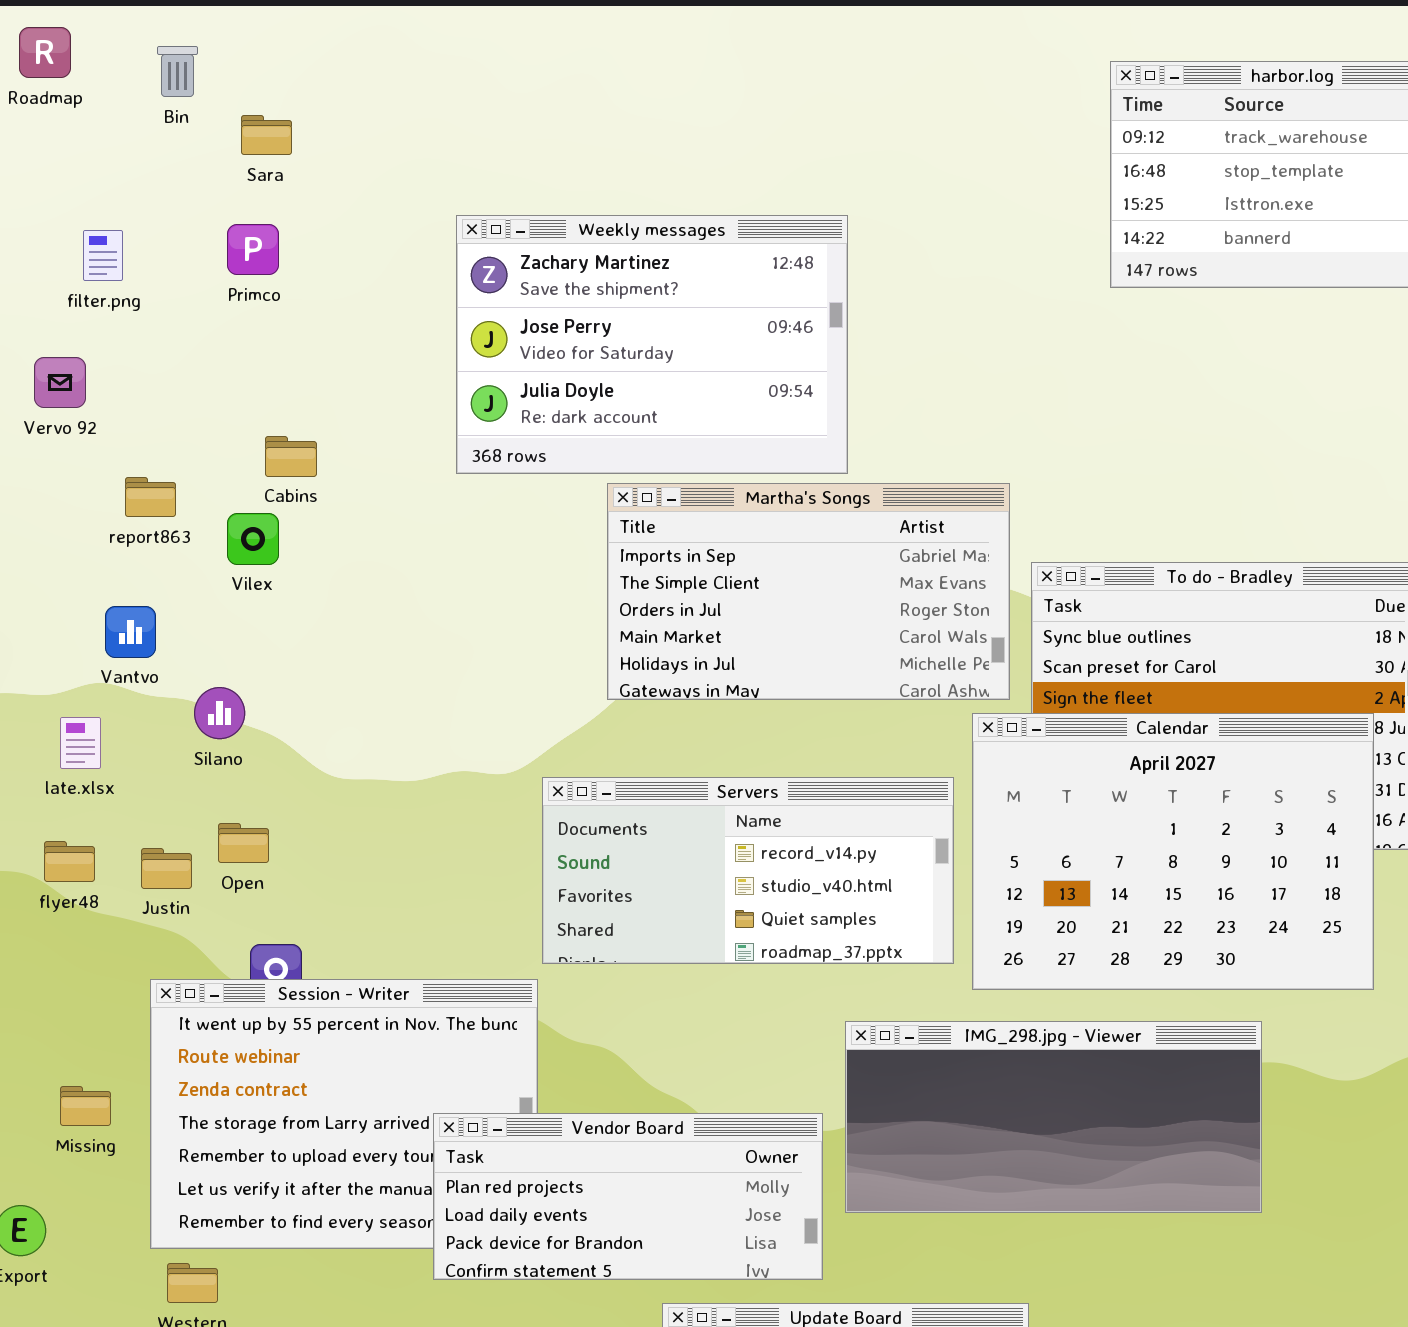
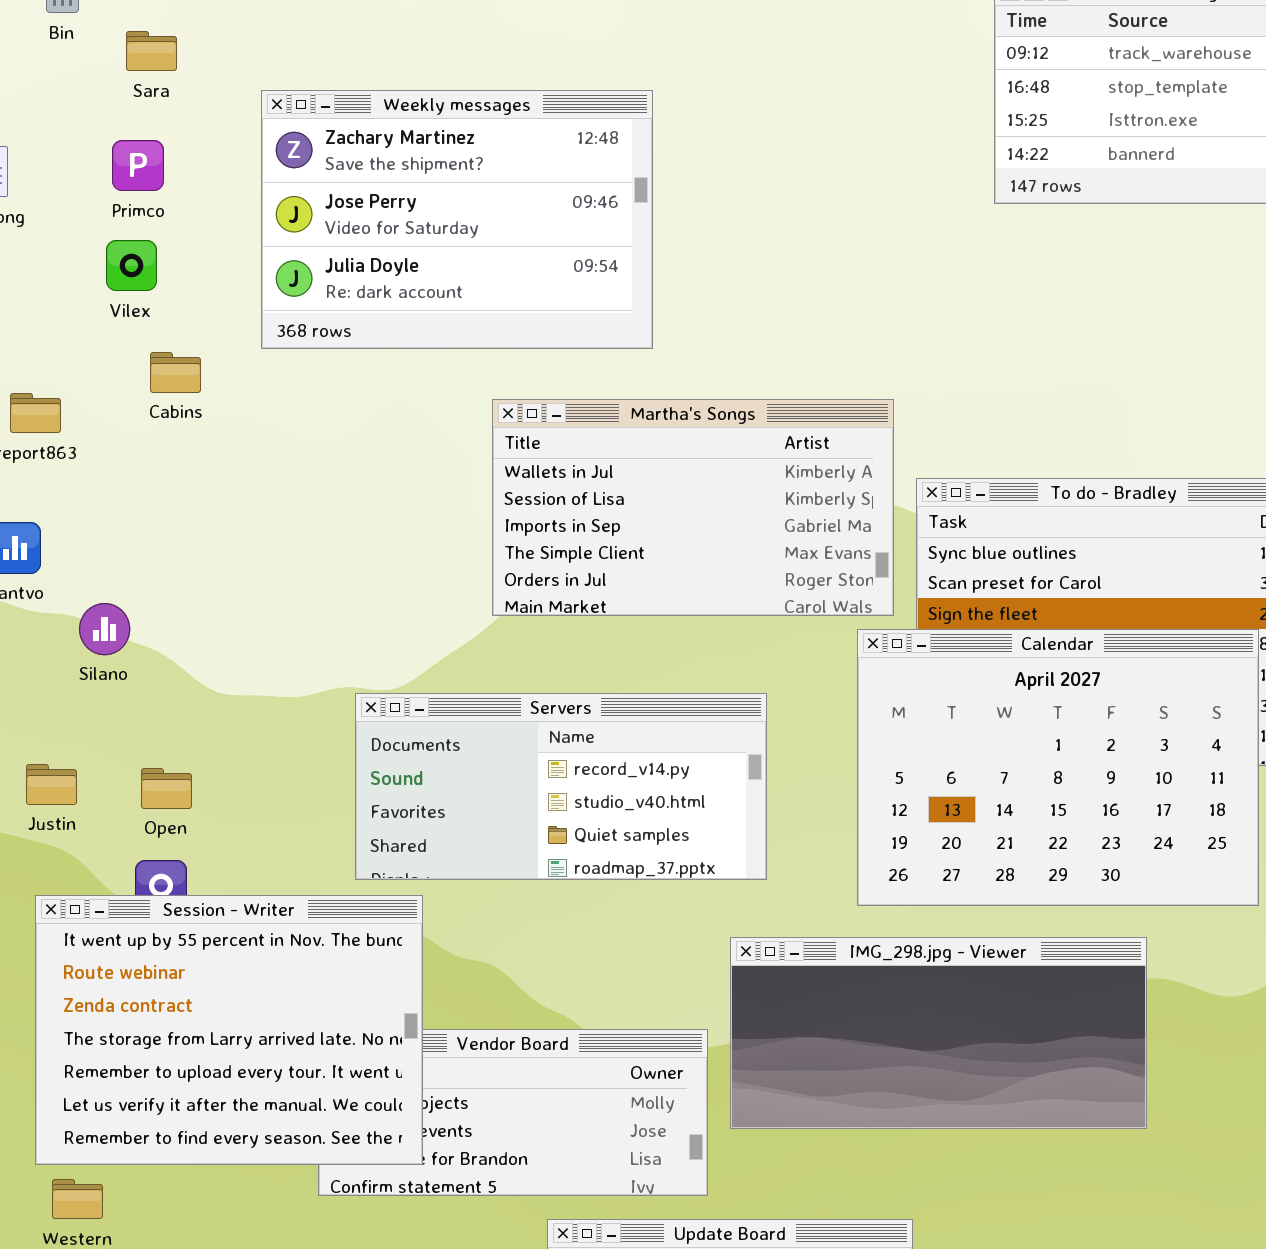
Weekly messages: [456,215,848,474] -> [261,90,653,349], moved
Martha's Songs: [607,483,1010,700] -> [492,399,894,616], scrolled up 2 rows
Vilex: [227,513,279,565] -> [106,240,157,291], moved
Servers: [542,777,954,964] -> [355,693,767,880], moved
Open: [218,823,269,863] -> [141,768,192,809], moved
Session - Writer: [150,979,538,1249] -> [35,895,423,1165], raised

